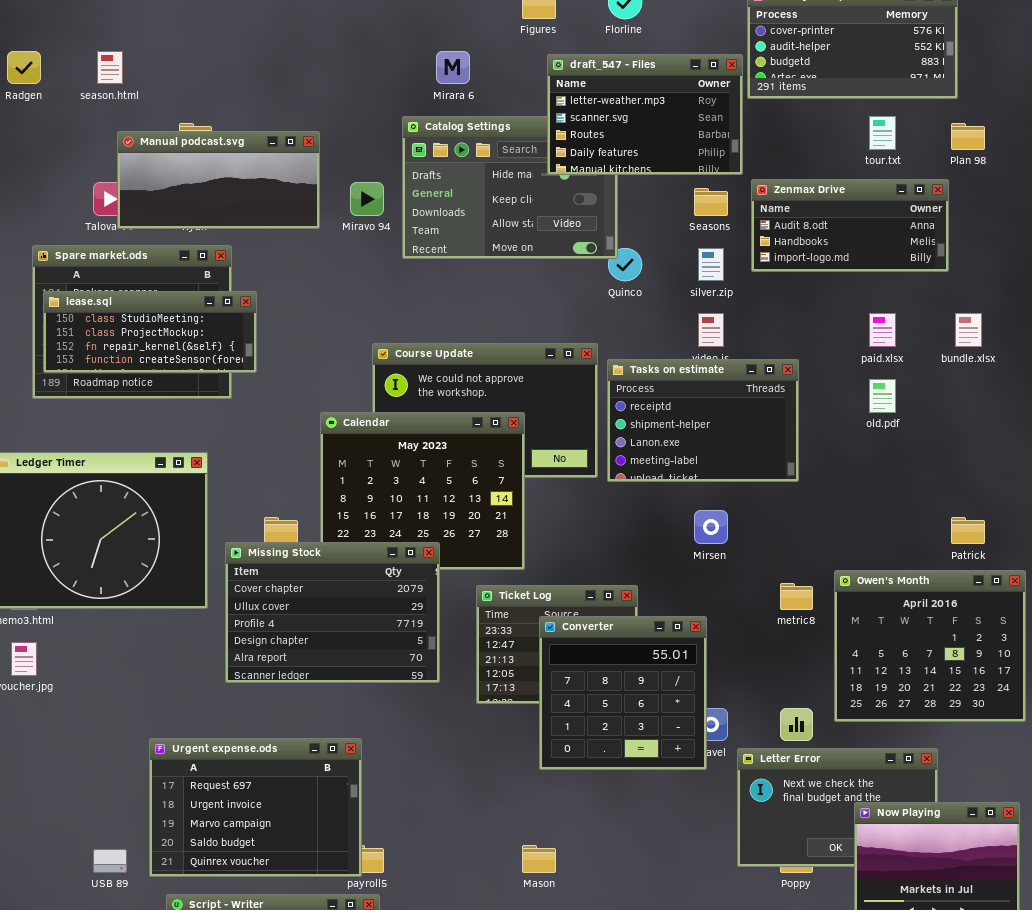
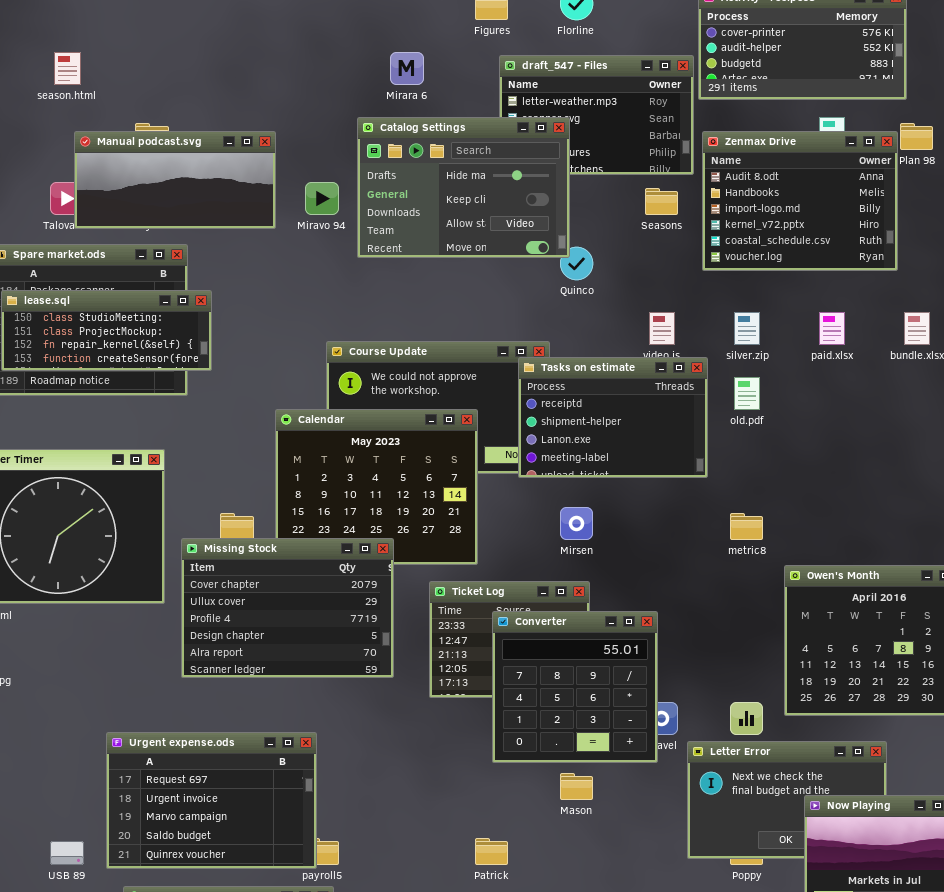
Catalog Settings: [402,116,618,259] -> [357,117,570,258], raised
Zenmax Drive: [751,179,949,272] -> [702,131,898,271], resized
silver.zip: [698,248,724,281] -> [734,312,760,345], moved
Tasks on estimate: [607,359,799,482] -> [518,357,708,478], moved
old.pdf: [869,379,896,413] -> [734,377,760,410], moved
Mirsen: [694,510,728,544] -> [560,507,593,540], moved
Patrick: [951,517,985,544] -> [475,838,508,865], moved
metric8: [780,583,813,610] -> [730,513,763,540], moved
Mason: [522,845,556,873] -> [560,773,593,800], moved

